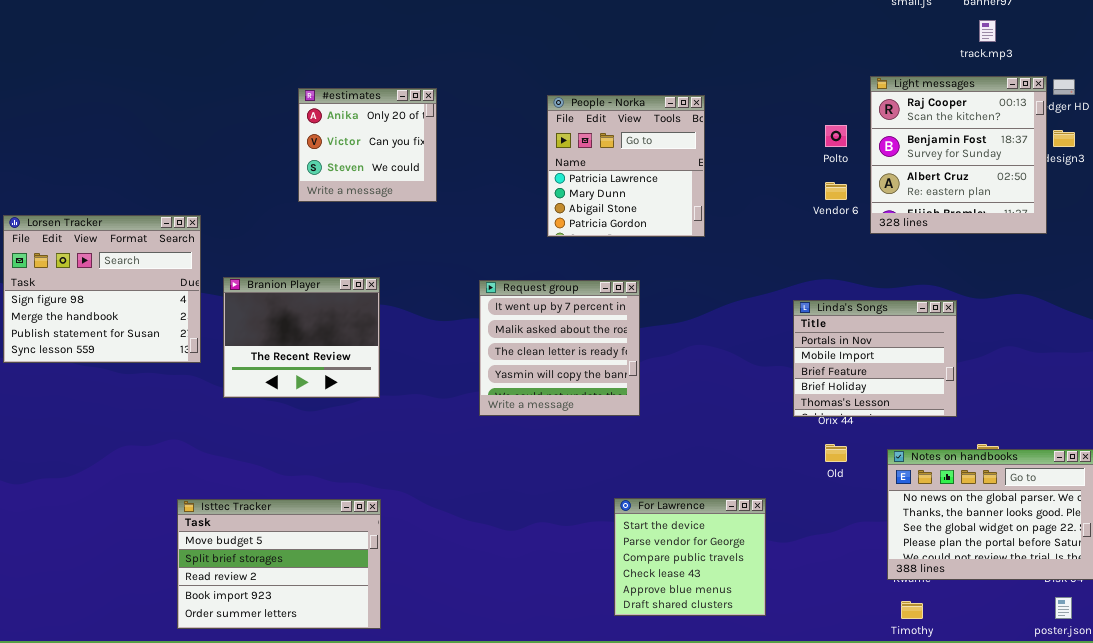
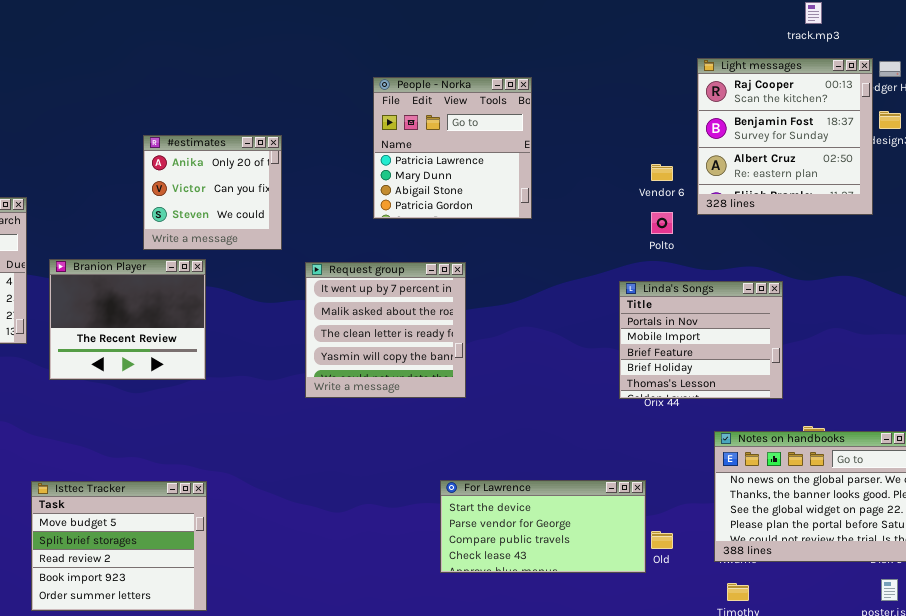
#estimates: [298,88,437,202] -> [143,135,282,250], moved
Polto: [825,125,847,147] -> [651,212,673,234], moved
Old: [825,444,847,462] -> [651,531,673,549], moved
For Lawrence: [614,498,766,616] -> [440,480,646,573], resized
Isttec Tracker: [177,499,381,629] -> [31,481,207,611], resized

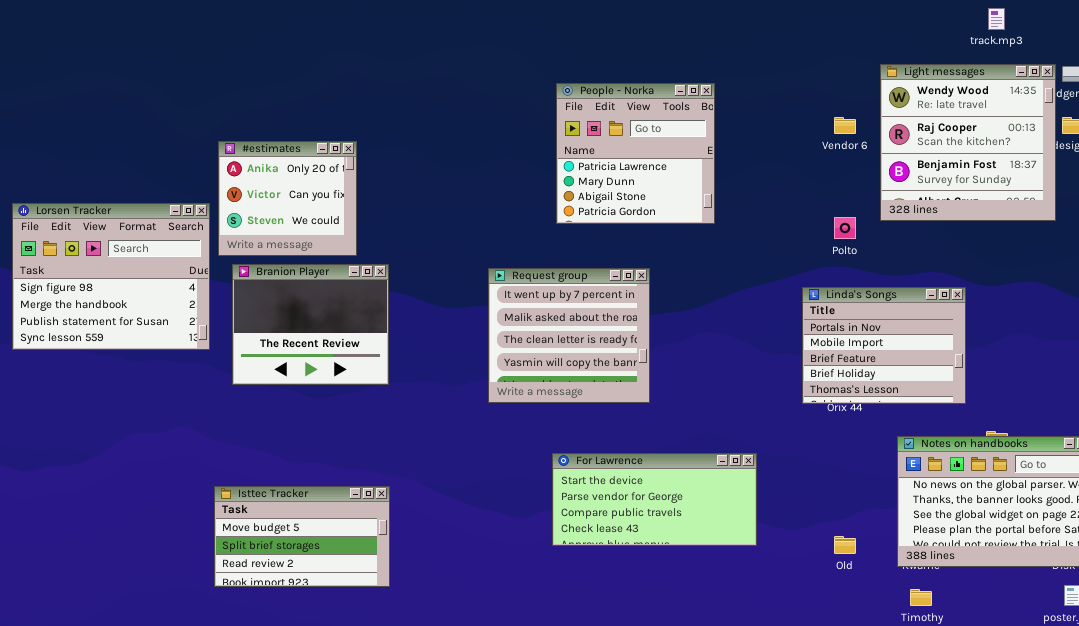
Light messages: [697,58,873,215] -> [880,64,1056,221], scrolled up 1 row
#estimates: [143,135,282,250] -> [218,141,357,256], moved
Vendor 6: [651,164,673,181] -> [834,117,856,134], moved
For Lawrence: [440,480,646,573] -> [552,453,757,546], moved
Isttec Tracker: [31,481,207,611] -> [214,486,390,587], resized

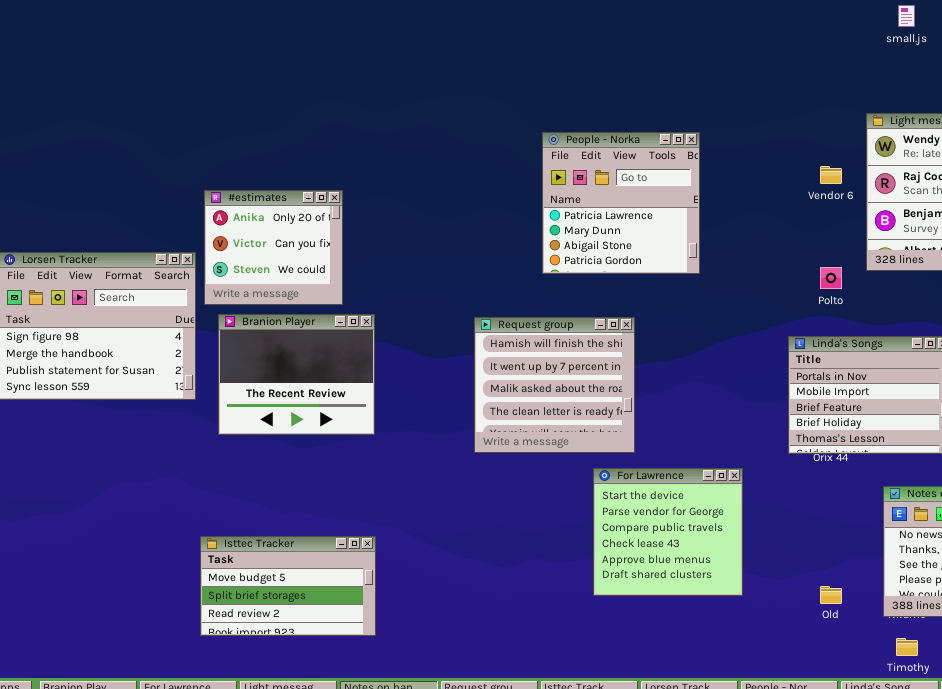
Request group: [488,268,650,403] -> [474,317,635,453], scrolled up 1 row
For Lawrence: [552,453,757,546] -> [593,468,743,596], resized

